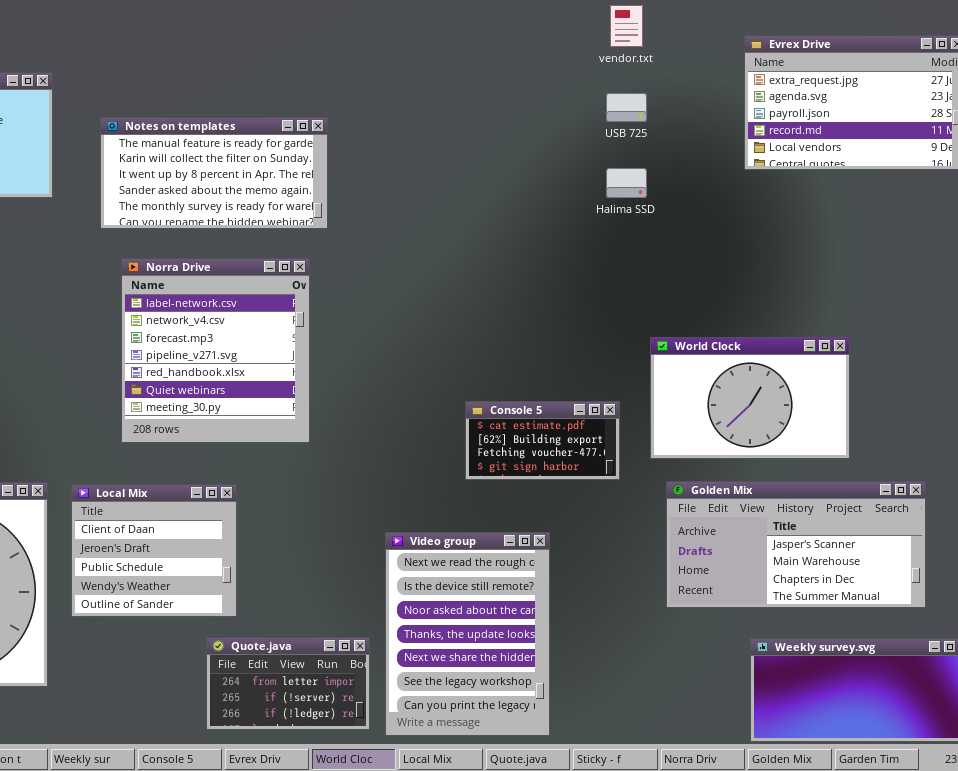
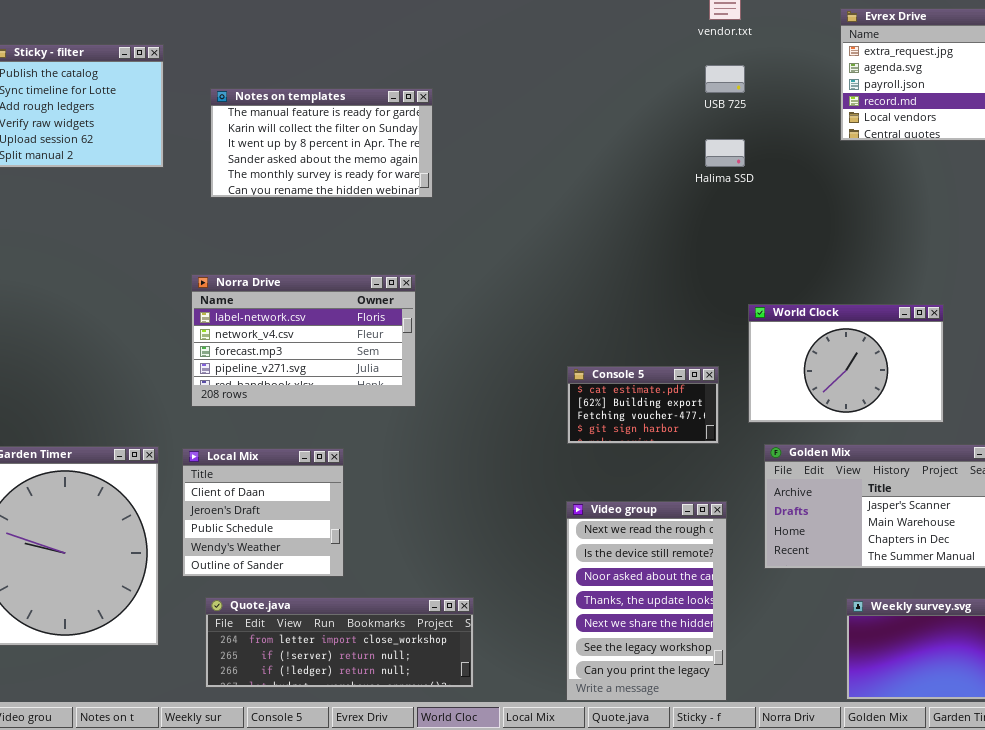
Norra Drive: [121,258,310,443] -> [191,274,416,407], resized
Video group: [385,532,550,736] -> [566,501,727,701], moved
Quote.java: [206,637,370,730] -> [205,597,474,688], resized

